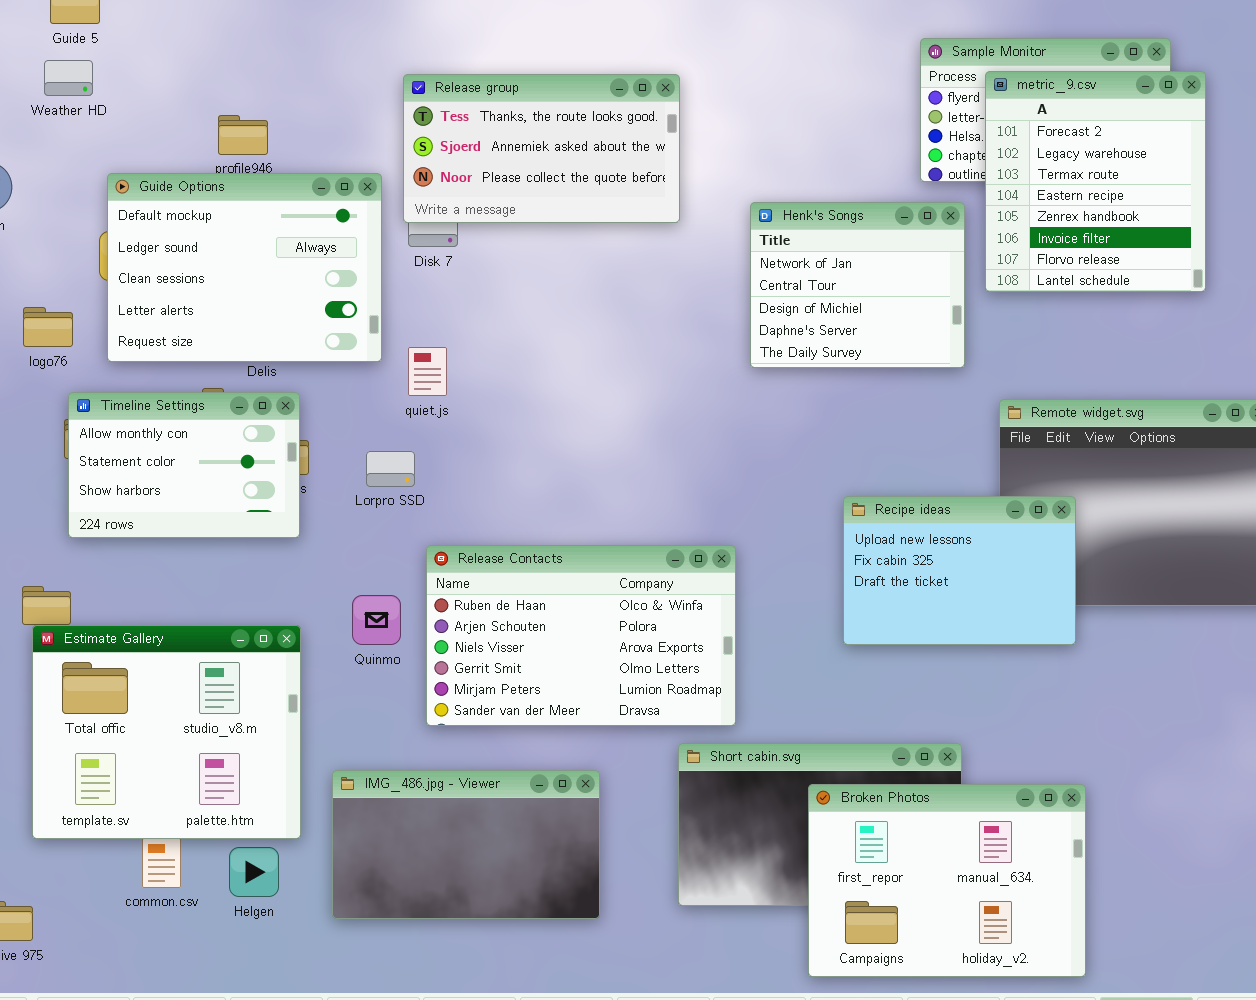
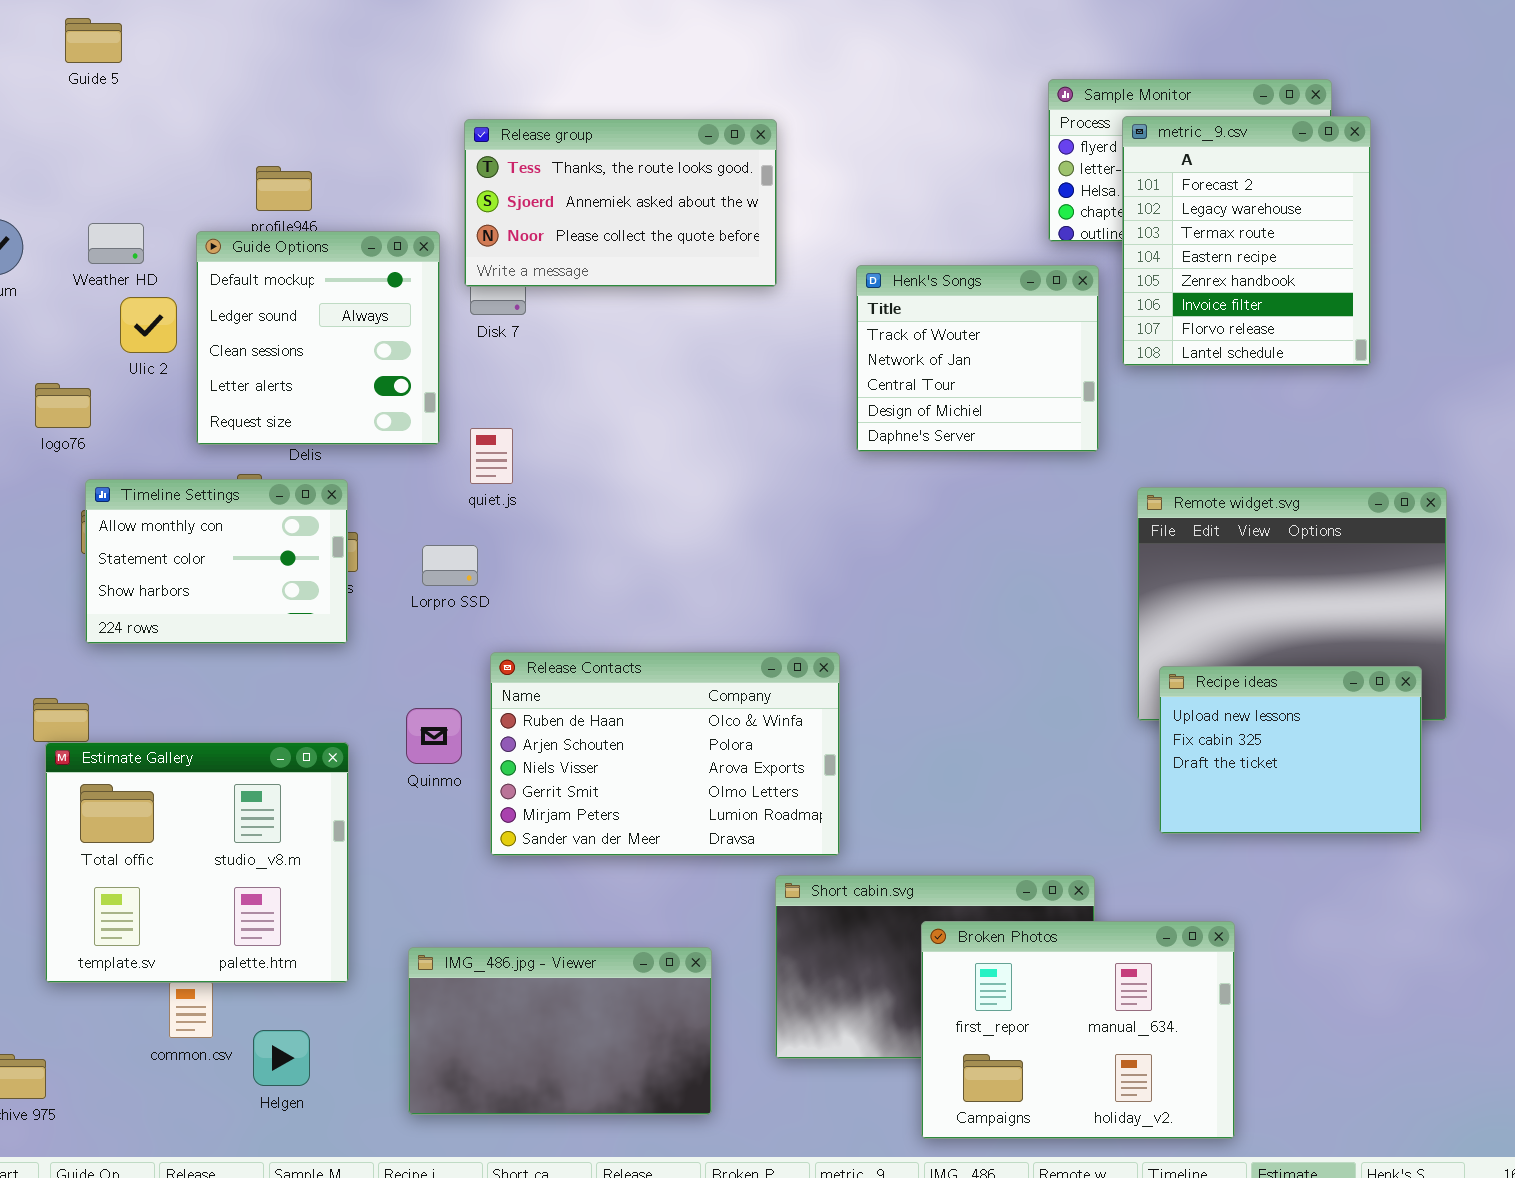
Weather HD: [44,60,93,96] -> [88,223,144,264], moved
Guide Options: [107,173,382,362] -> [196,231,440,445], resized
Henk's Songs: [750,202,965,368] -> [856,265,1099,452], scrolled up 1 row
Recipe ideas: [843,496,1076,645] -> [1159,666,1422,834], moved
IMG_486.jpg - Viewer: [332,770,600,919] -> [408,947,712,1115], moved
Helgen: [229,847,279,897] -> [253,1030,310,1086], moved

